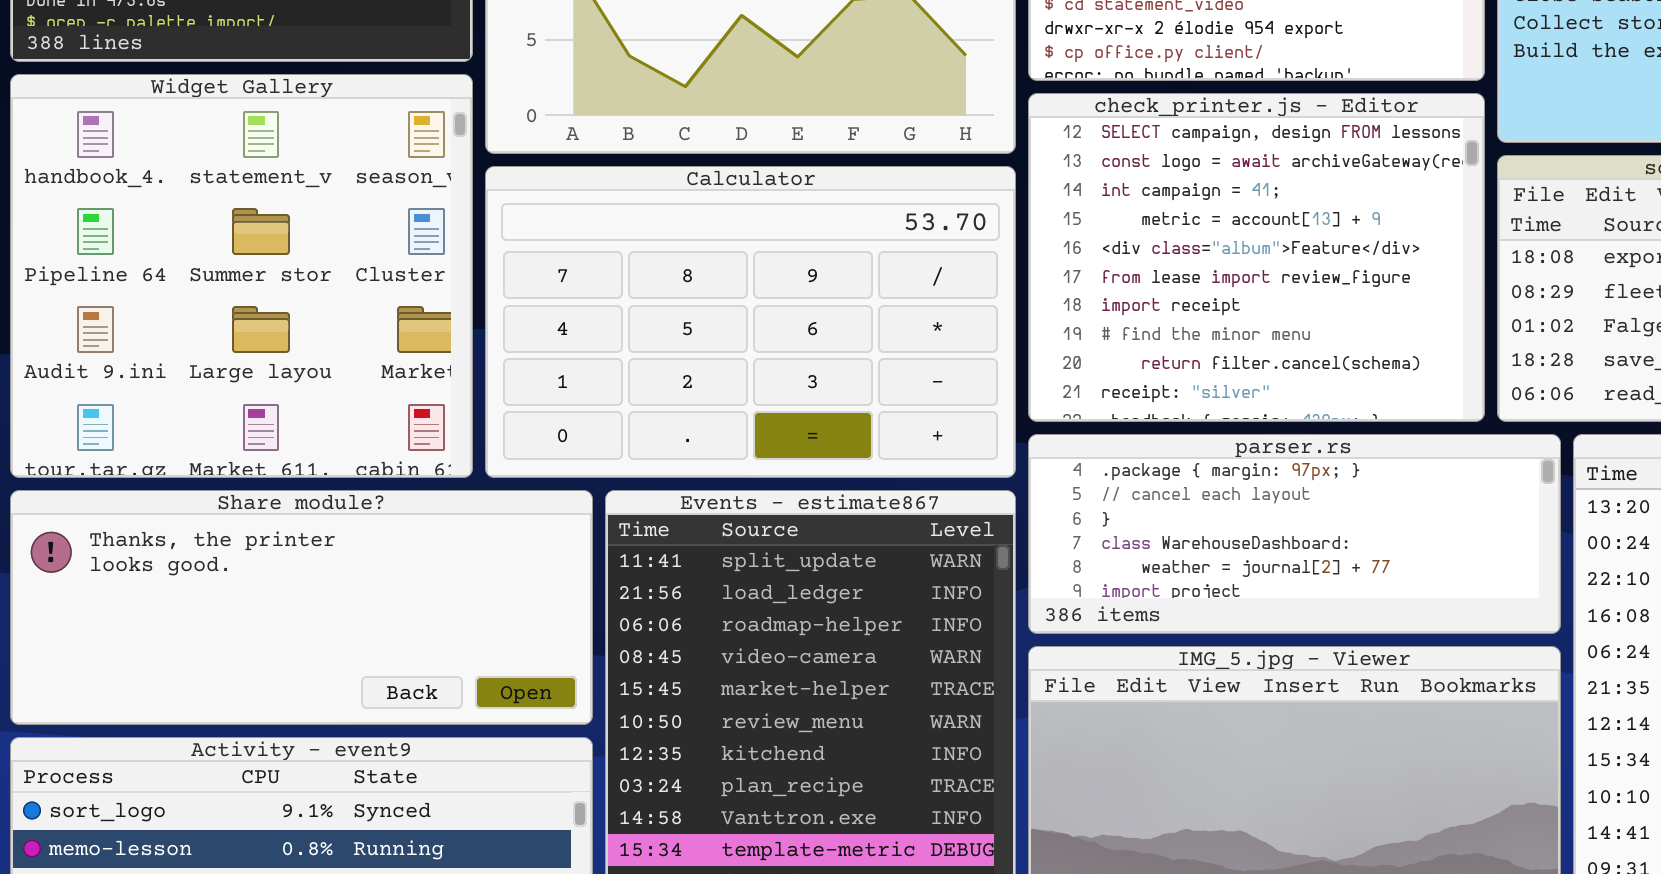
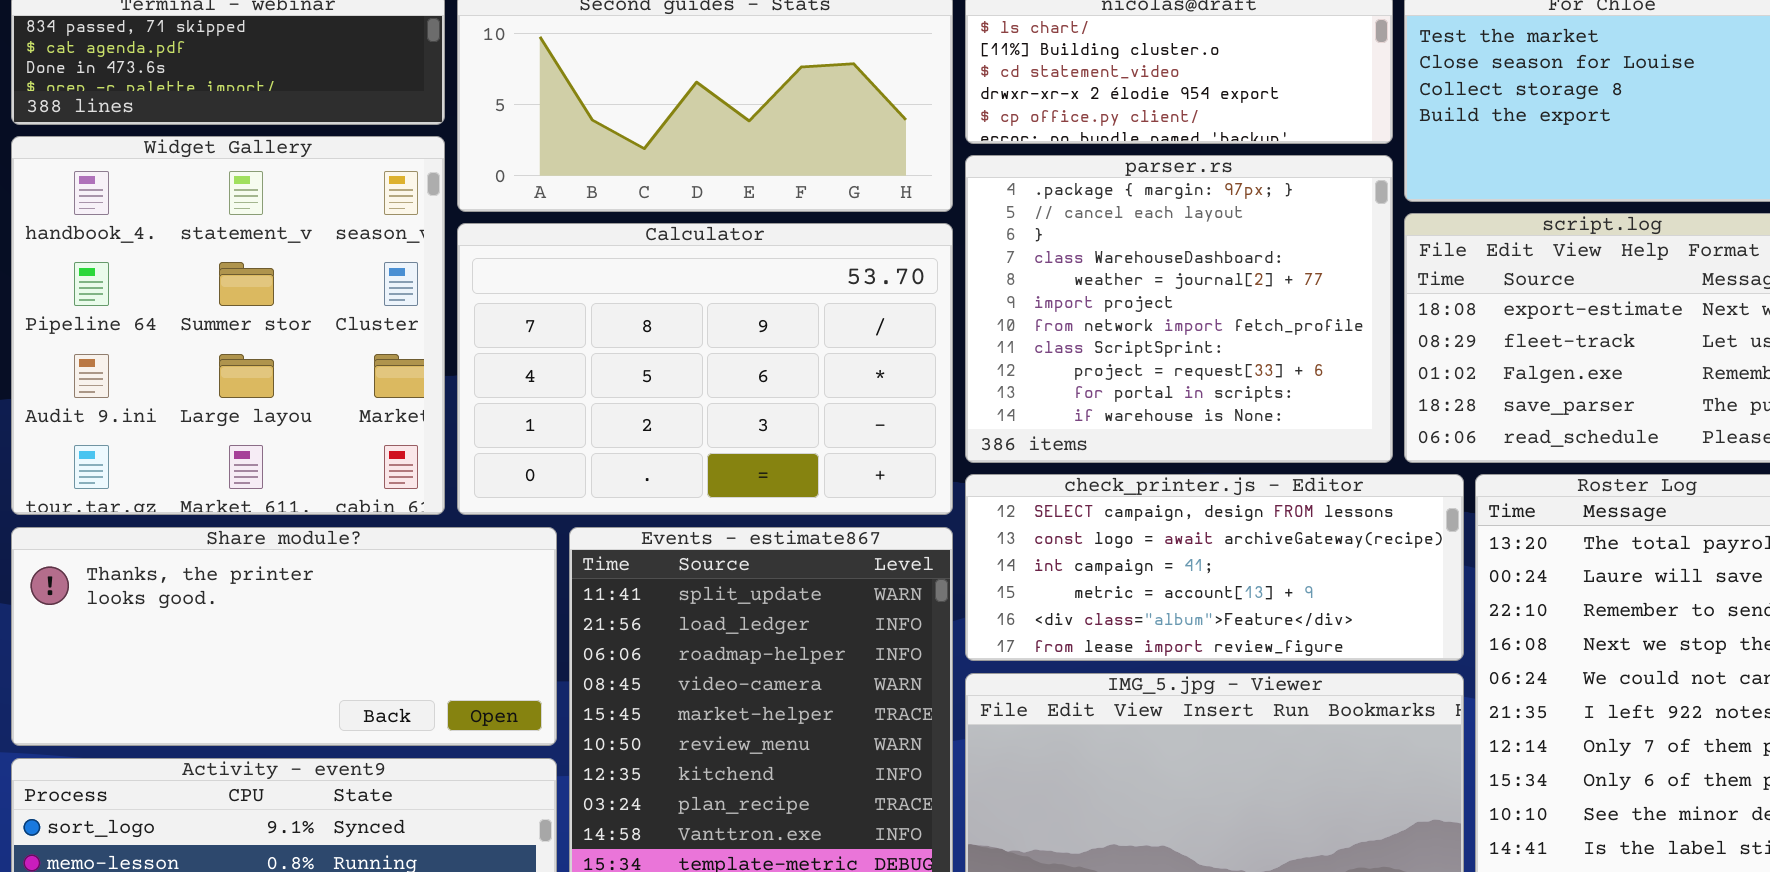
check_printer.js - Editor: [1028,93,1485,422] -> [965,474,1464,661], moved, resized
parser.rs: [1028,434,1561,634] -> [965,155,1393,463], moved, resized

